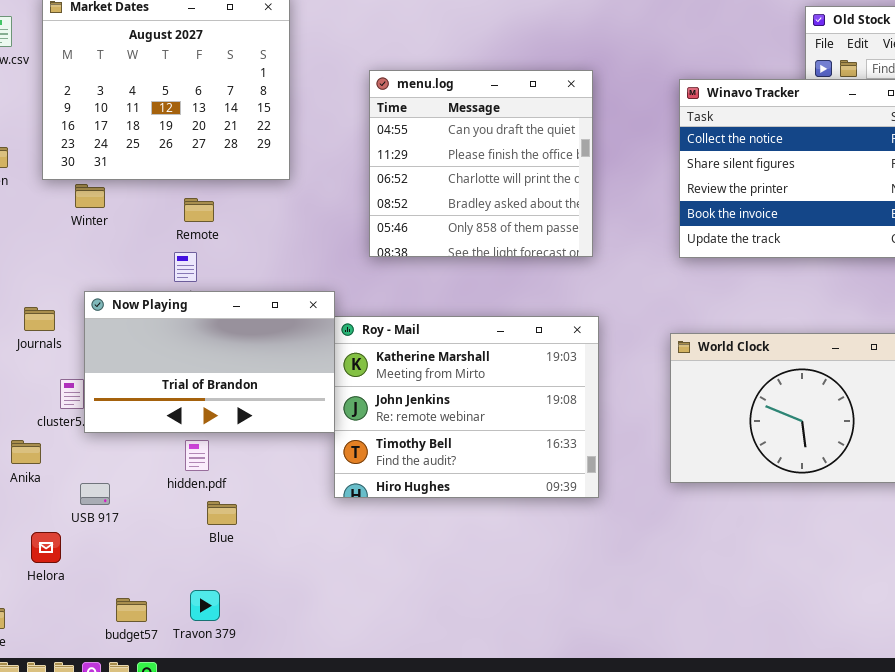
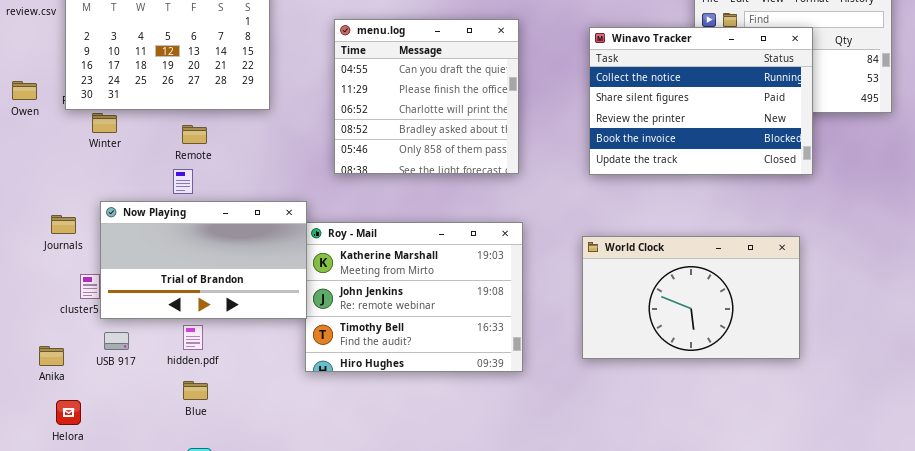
Anika: [11,440,41,464] -> [39,346,64,366], moved
USB 917: [80,483,110,505] -> [104,332,129,350], moved
Blue: [207,501,237,525] -> [183,381,208,400], moved

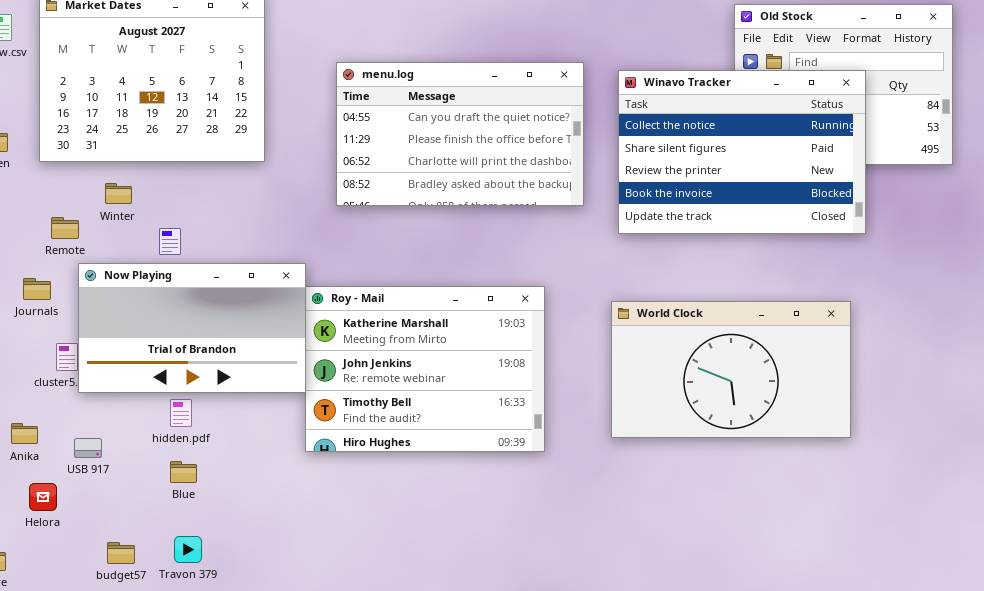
menu.log: [334,19,519,174] -> [336,62,584,206], resized
Winter: [92,113,117,133] -> [105,183,132,204], moved
Remote: [182,125,207,144] -> [51,217,79,239], moved
USB 917: [104,332,129,350] -> [74,438,102,458], moved

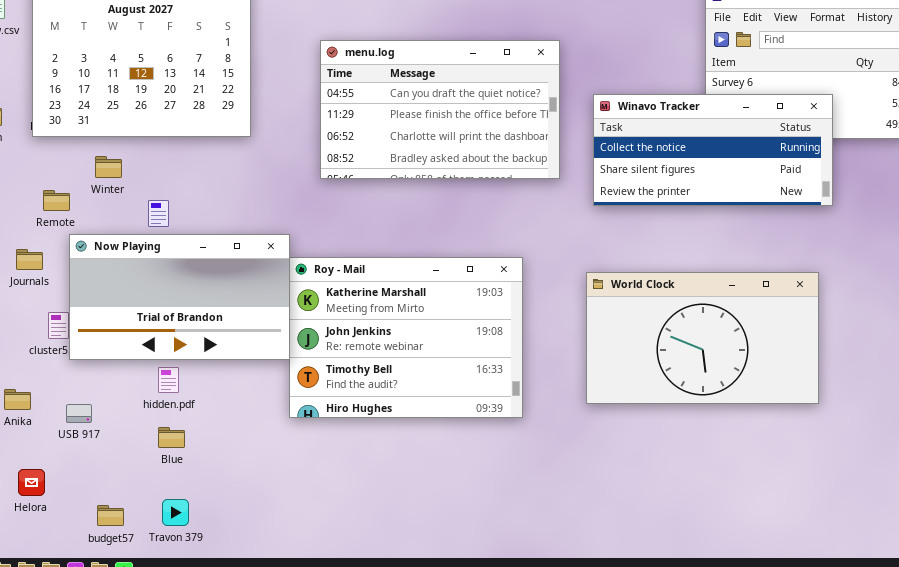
Winavo Tracker: [618,70,866,234] -> [593,94,833,206], resized
Helora: [29,483,57,511] -> [18,469,45,496], moved

